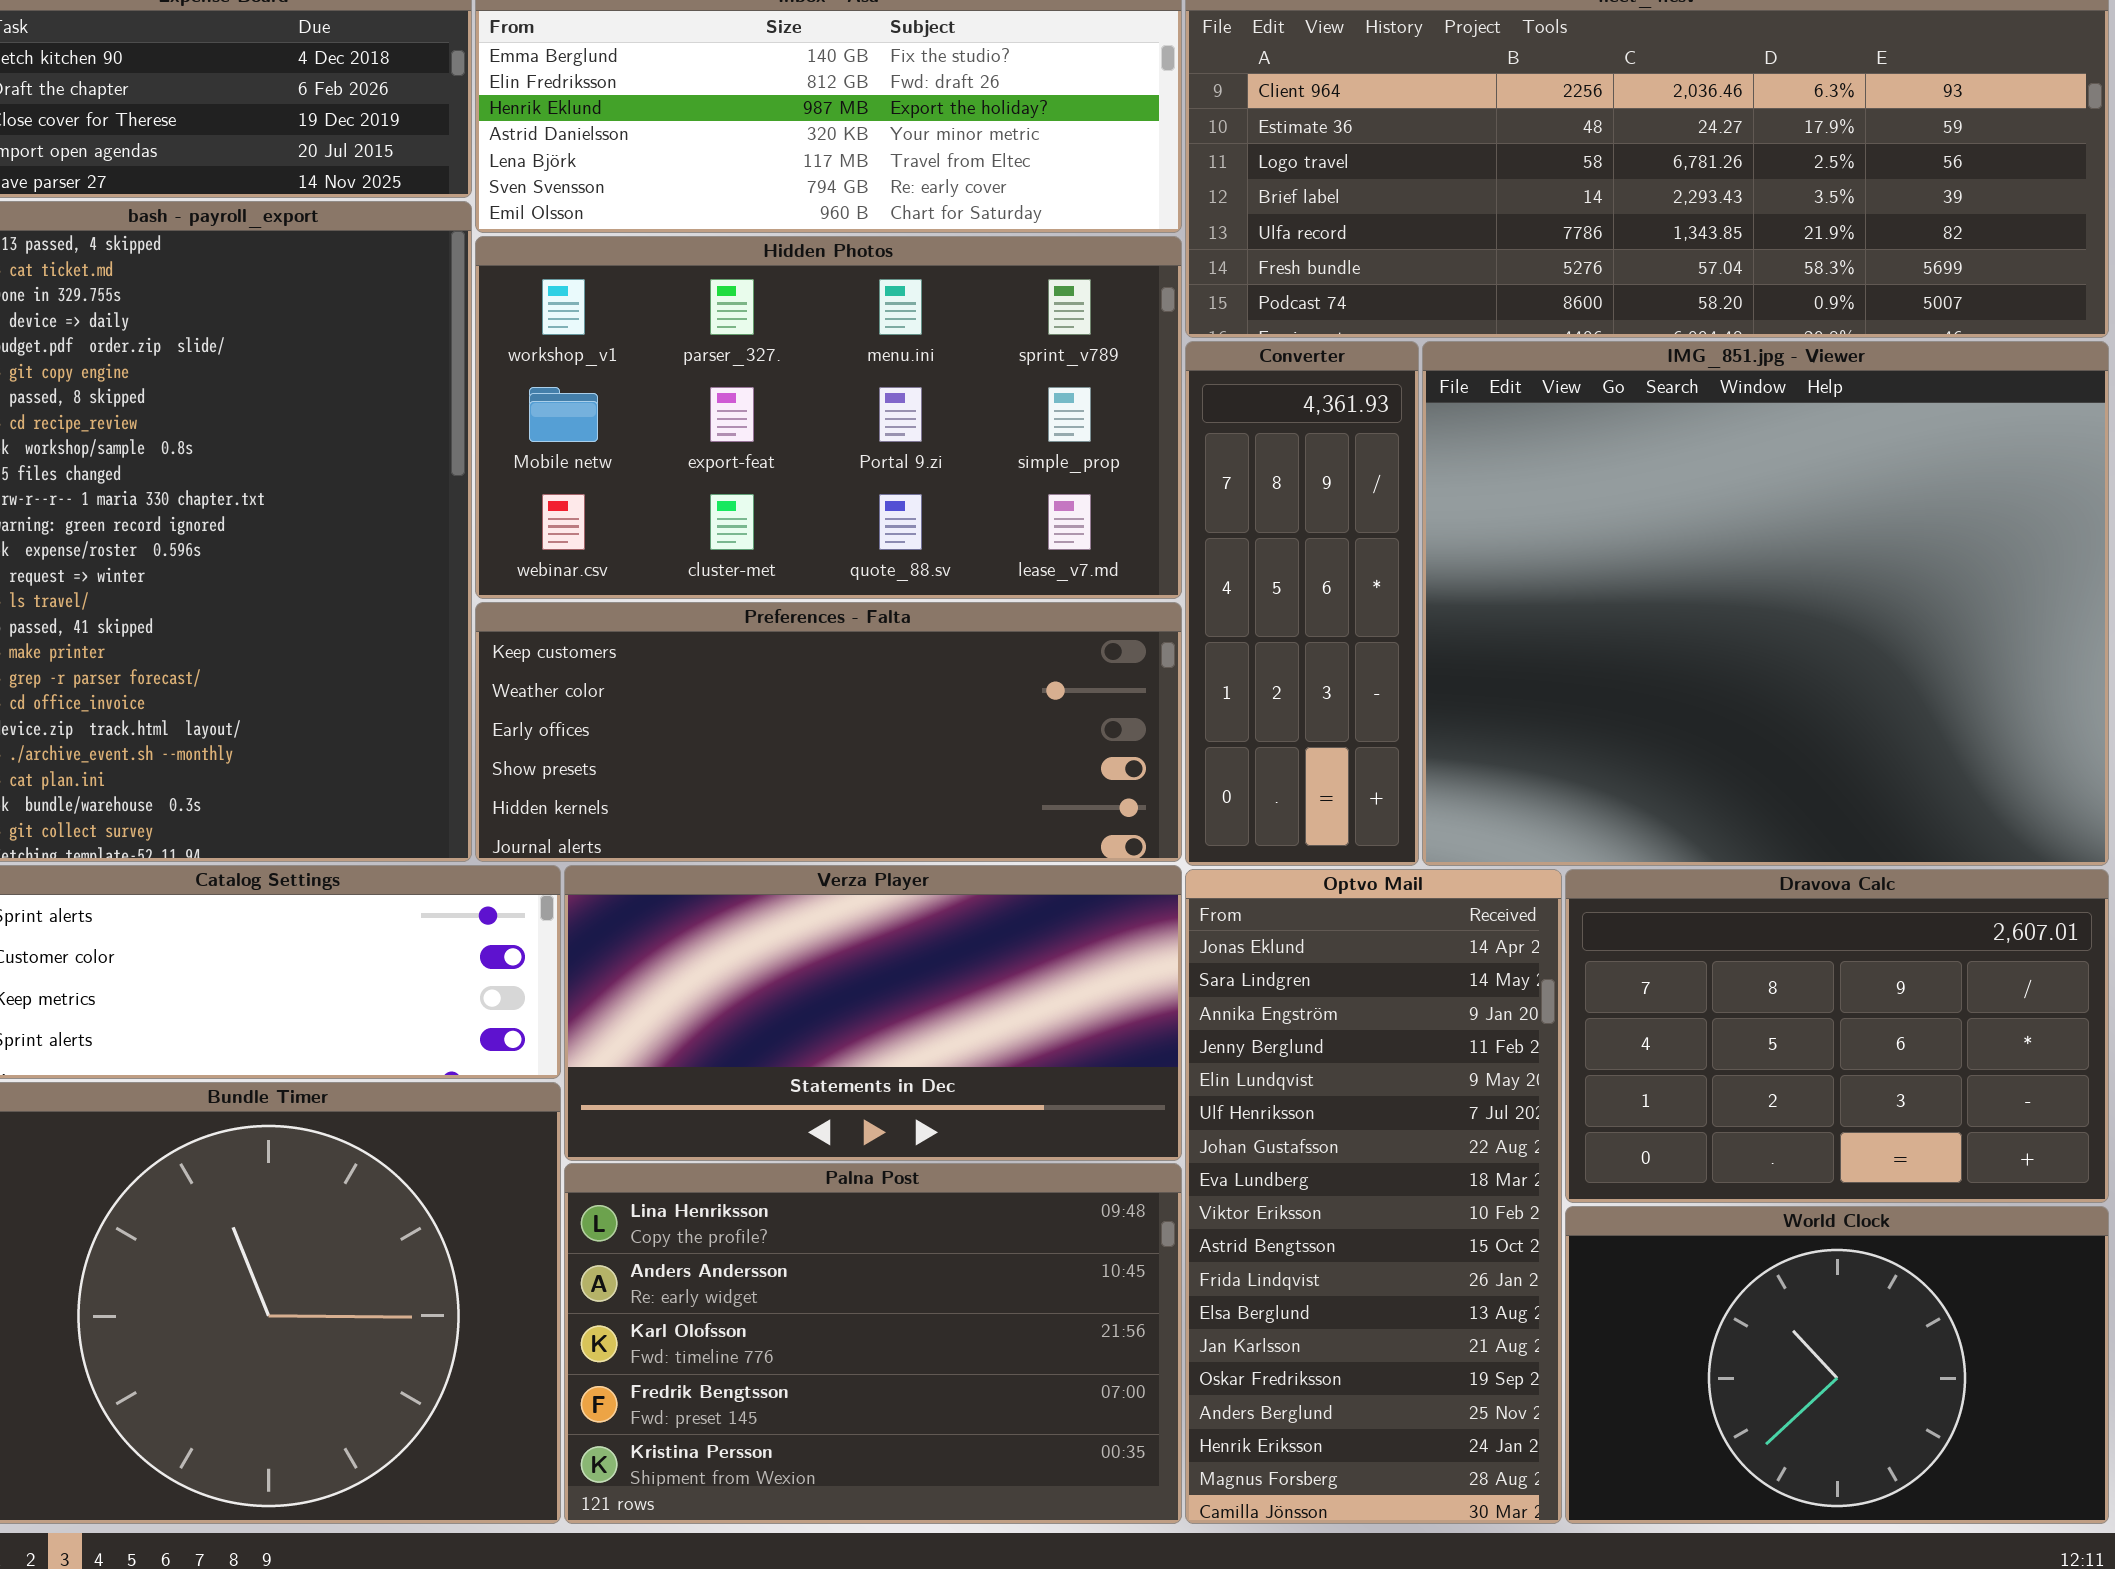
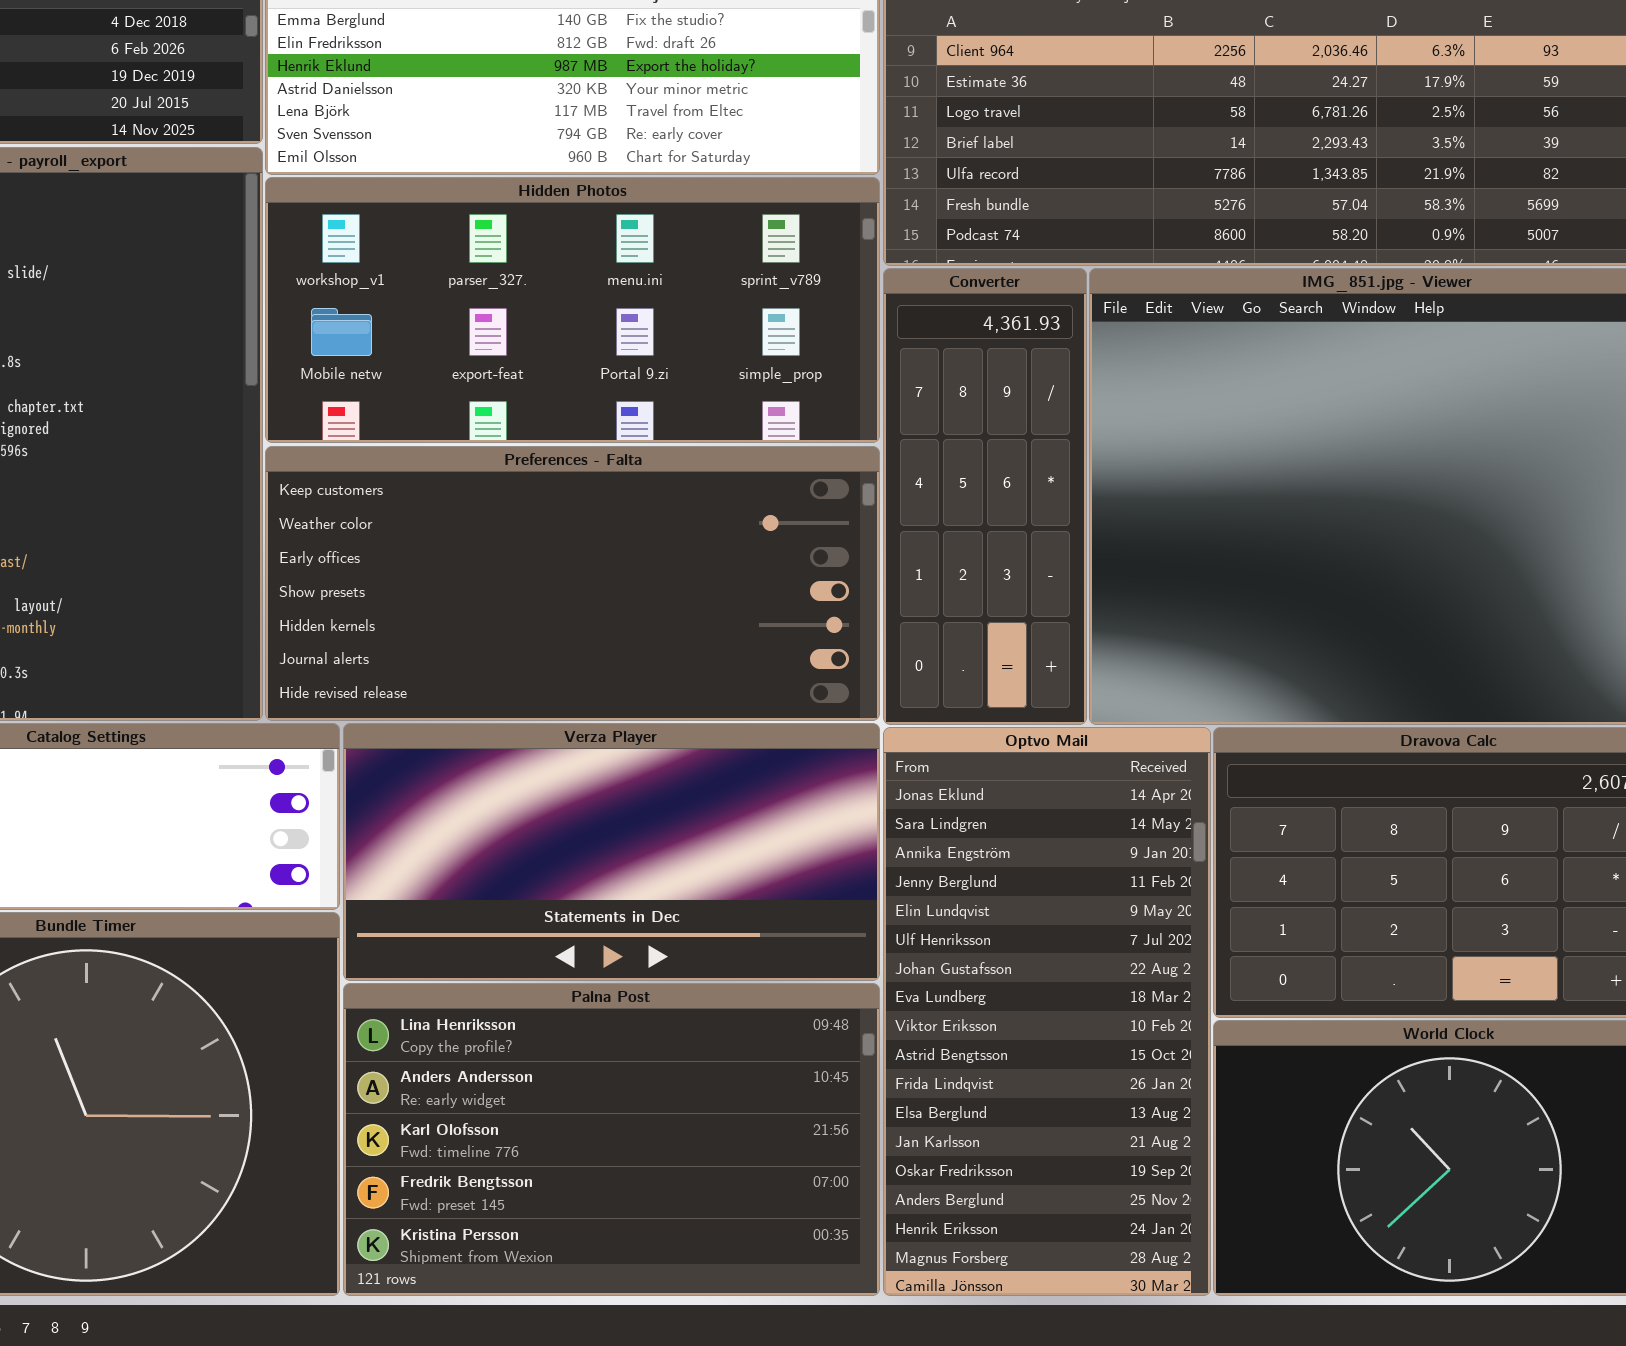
Hidden Photos: [475,236,1182,599] -> [265,177,880,443], resized
Preferences - Falta: [475,602,1182,862] -> [265,446,880,721], resized

